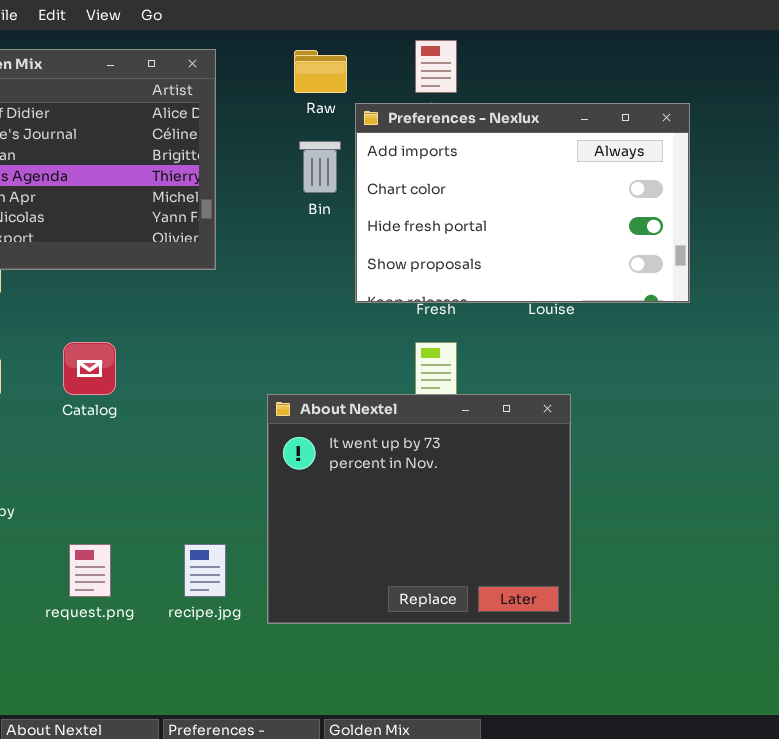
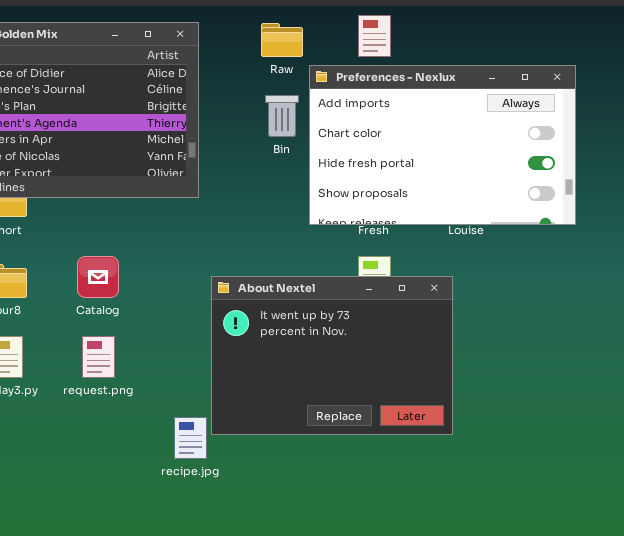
About Nextel: [267,394,571,624] -> [211,276,453,435], moved, resized
request.png: [69,544,111,597] -> [82,336,115,378], moved

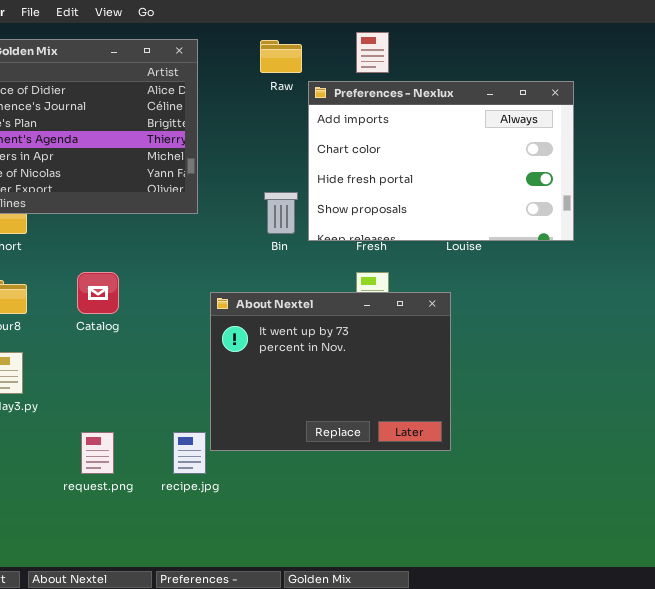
Bin: [265,95,299,137] -> [264,192,298,234], moved
request.png: [82,336,115,378] -> [81,432,114,474], moved

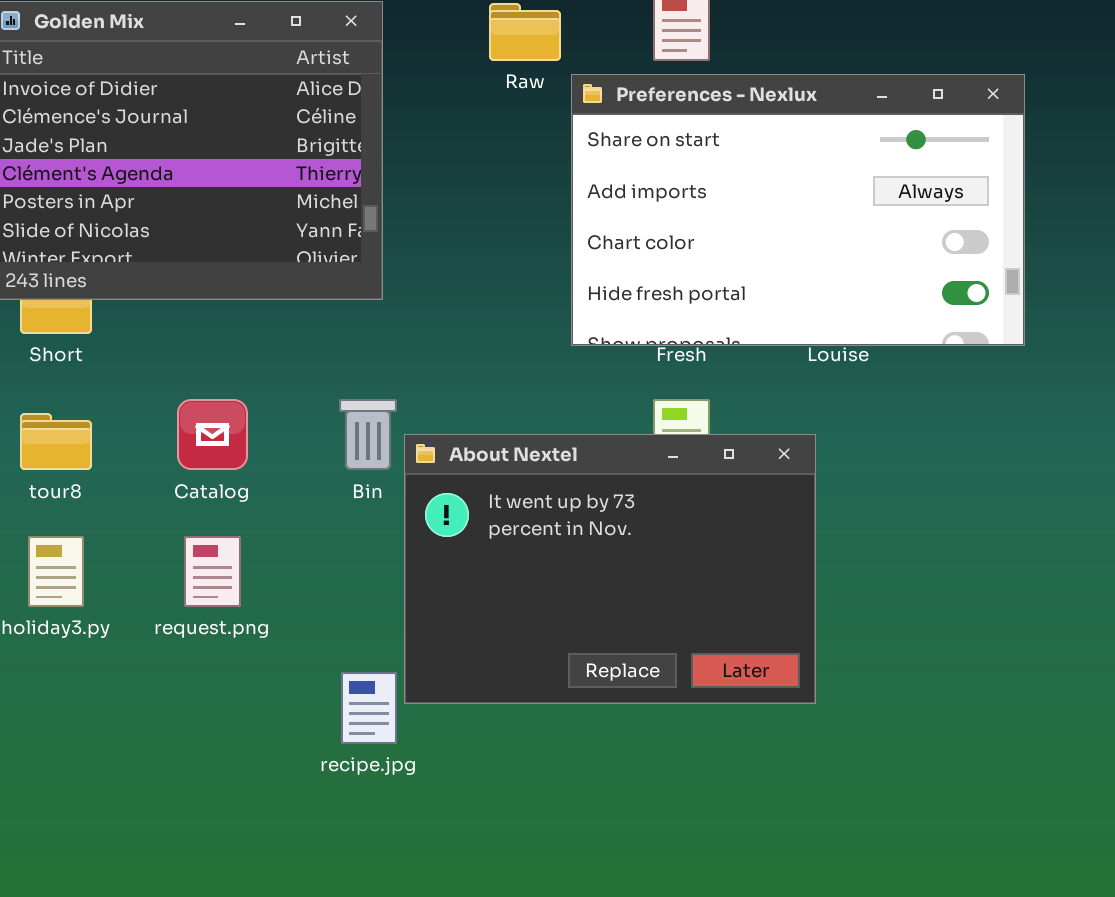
Preferences - Nexlux: [308,81,574,241] -> [571,74,1025,346], scrolled up 1 row
Bin: [264,192,298,234] -> [339,399,397,470], moved
request.png: [81,432,114,474] -> [184,536,241,607], moved

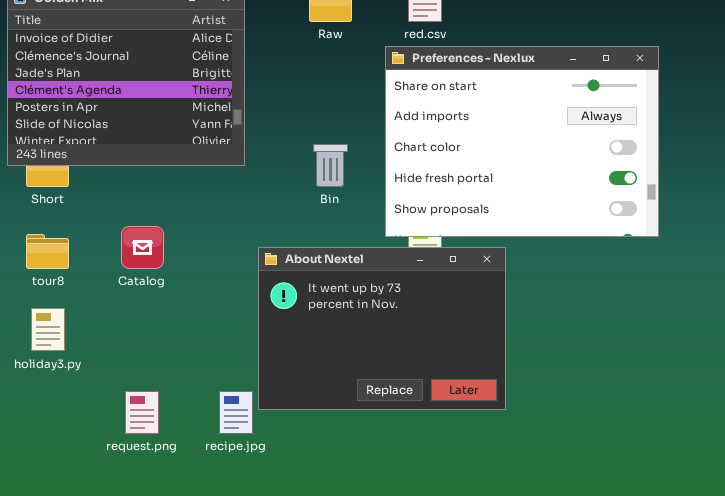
Preferences - Nexlux: [571,74,1025,346] -> [385,46,659,237], moved, resized
Bin: [339,399,397,470] -> [313,144,348,187], moved
request.png: [184,536,241,607] -> [125,391,159,434], moved

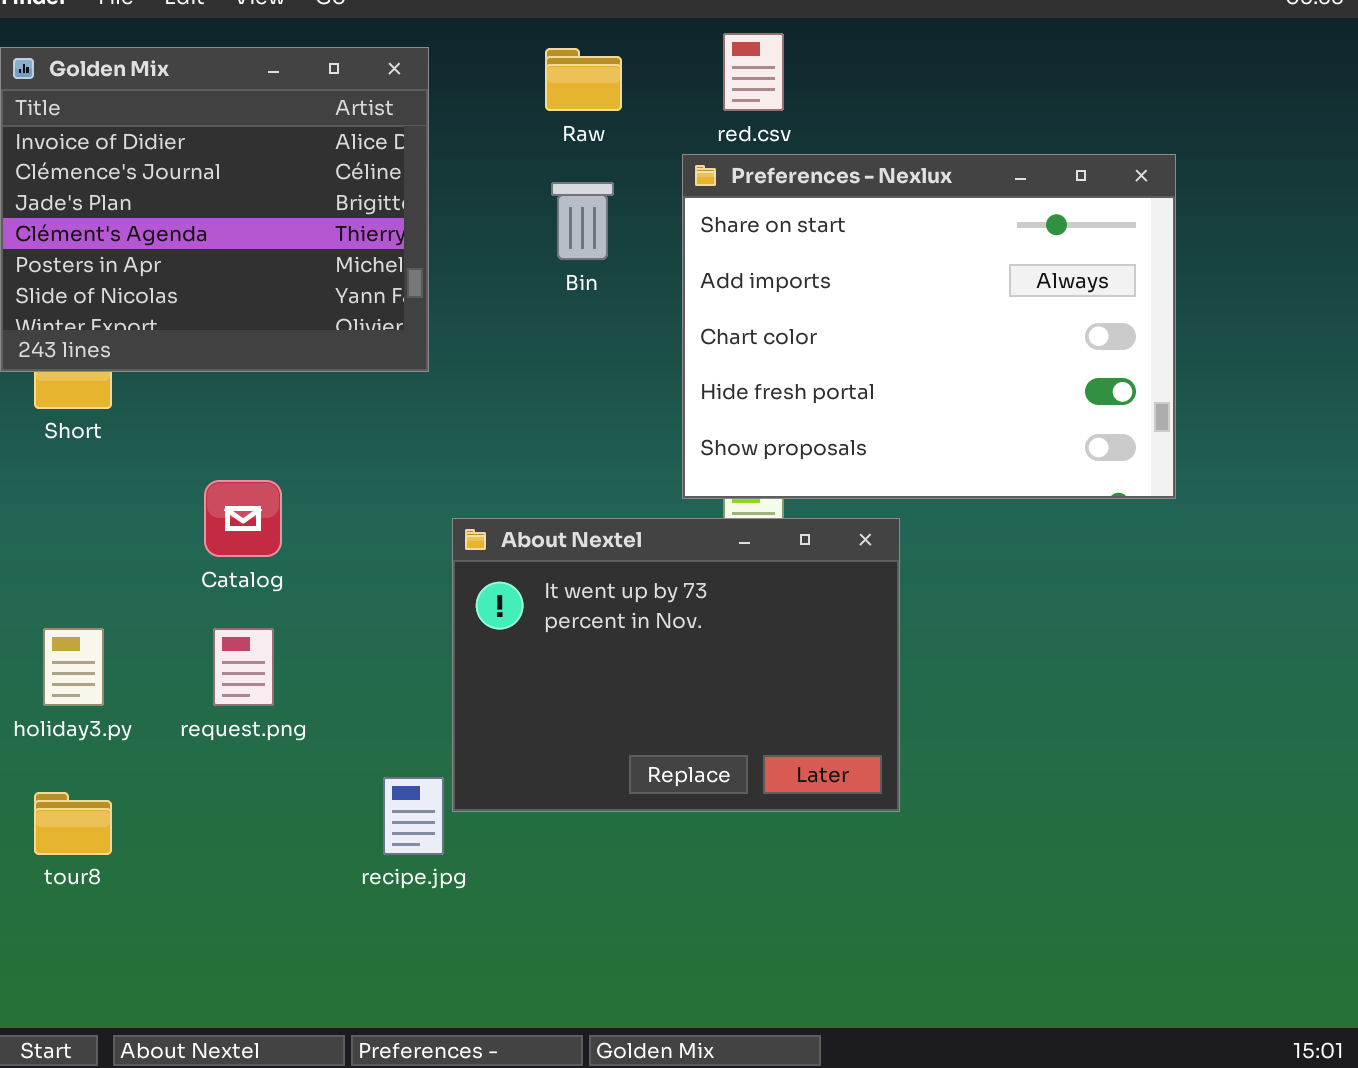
Bin: [313,144,348,187] -> [551,182,614,260], moved
tour8: [26,234,69,269] -> [34,792,112,855], moved
request.png: [125,391,159,434] -> [213,628,274,706], moved

